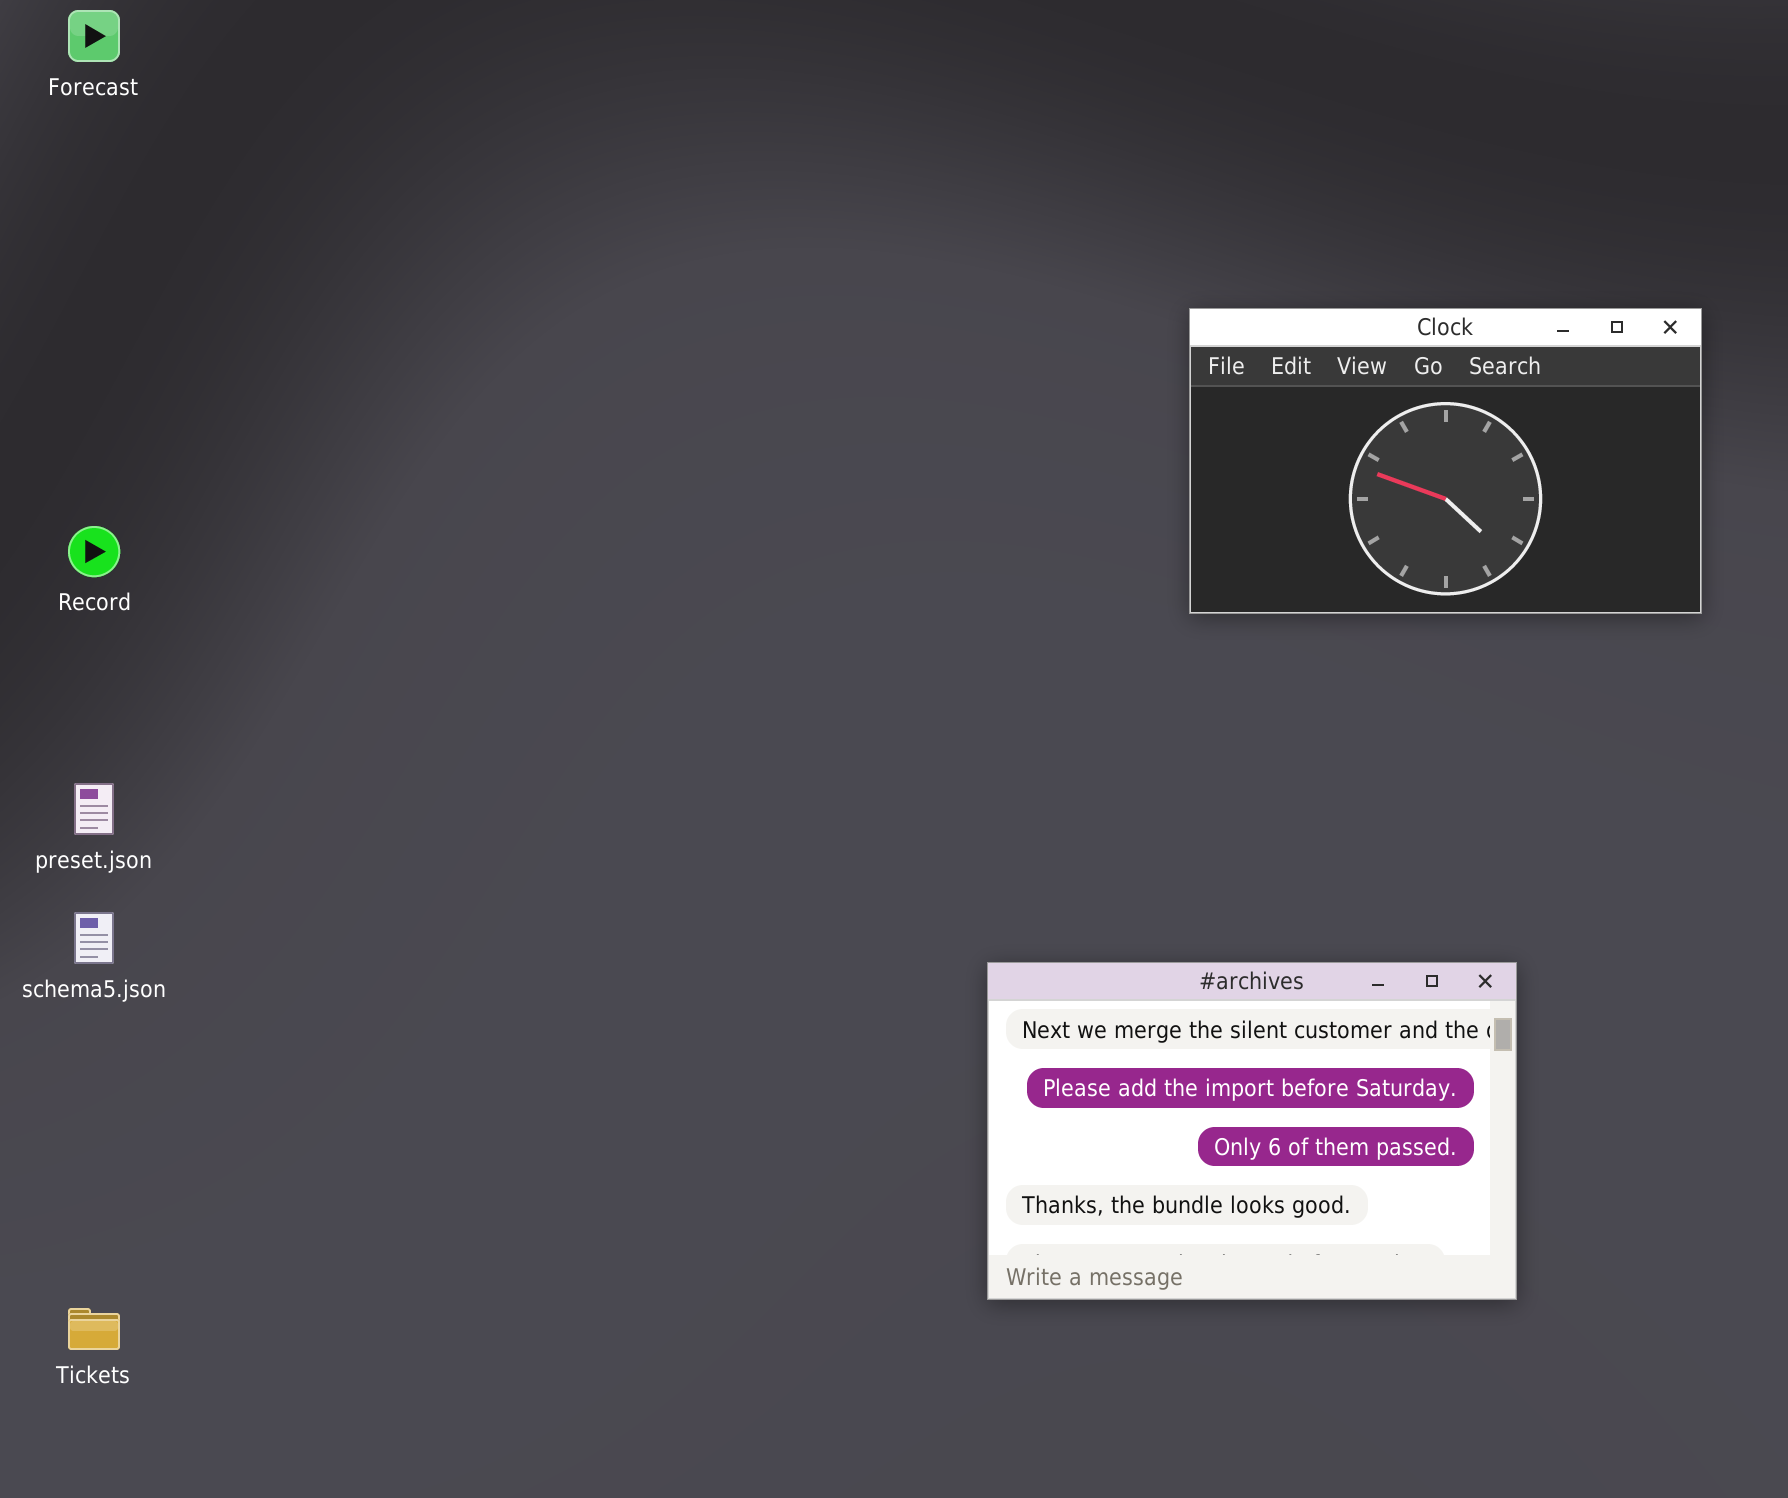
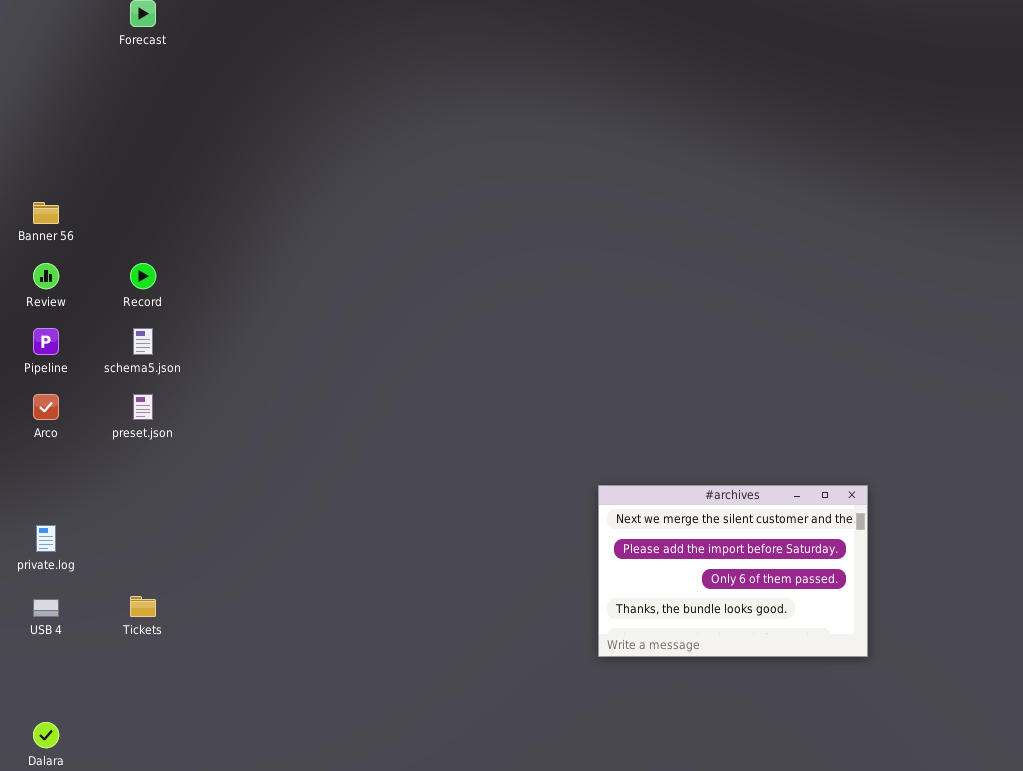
Clock: [1189,308,1702,614] -> none, closed
schema5.json: [74,912,114,964] -> [133,328,153,355], moved
Tickets: [68,1308,120,1350] -> [130,596,156,617], moved

